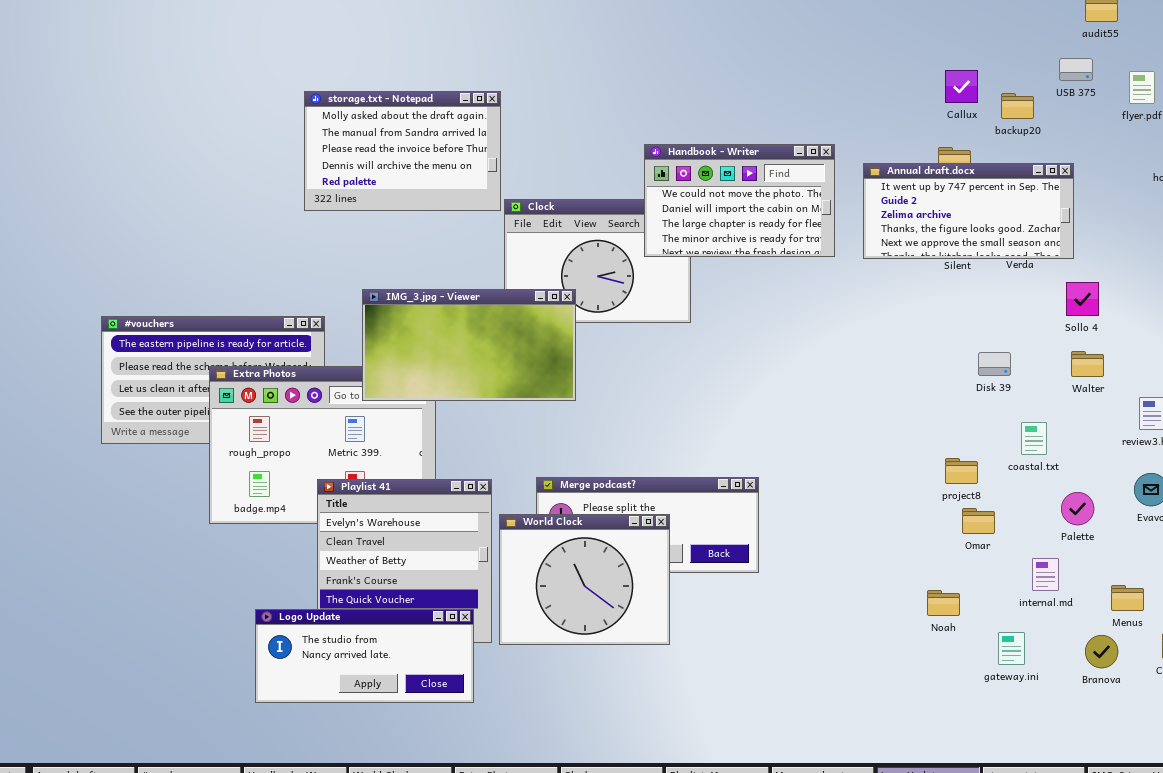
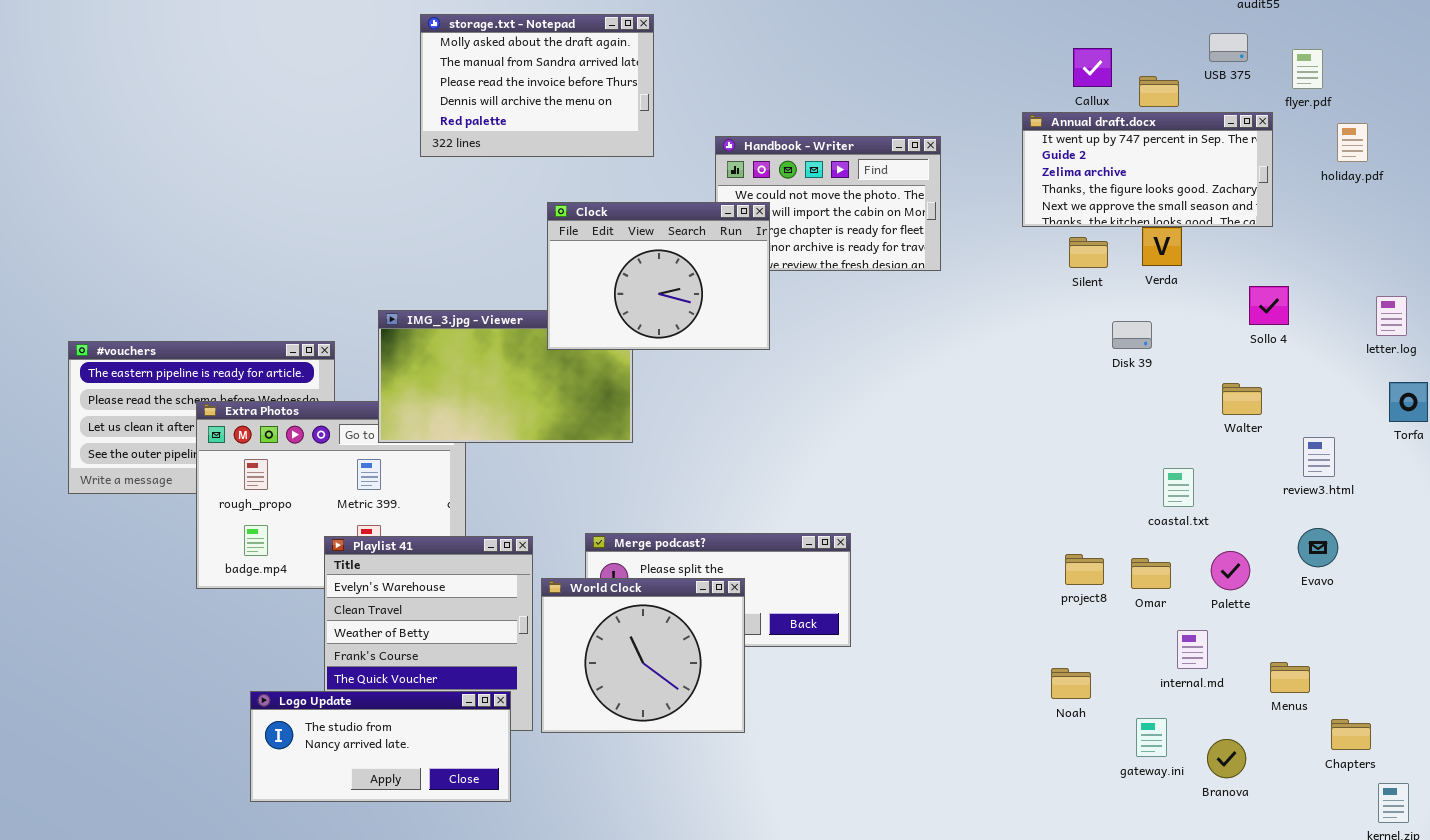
storage.txt - Notepad: [304,91,501,211] -> [420,14,654,157], moved
Annual draft.docx: [863,163,1074,259] -> [1022,112,1273,227], moved
Clock: [504,199,691,323] -> [547,202,770,350], raised
Sollo 4: [1066,282,1099,316] -> [1249,286,1289,325], moved
Disk 39: [978,352,1011,376] -> [1112,321,1152,349], moved
project8: [945,458,978,484] -> [1065,554,1104,585], moved
Omar: [962,508,995,534] -> [1131,558,1171,589], moved
Branova: [1085,635,1118,668] -> [1207,739,1246,778], moved

